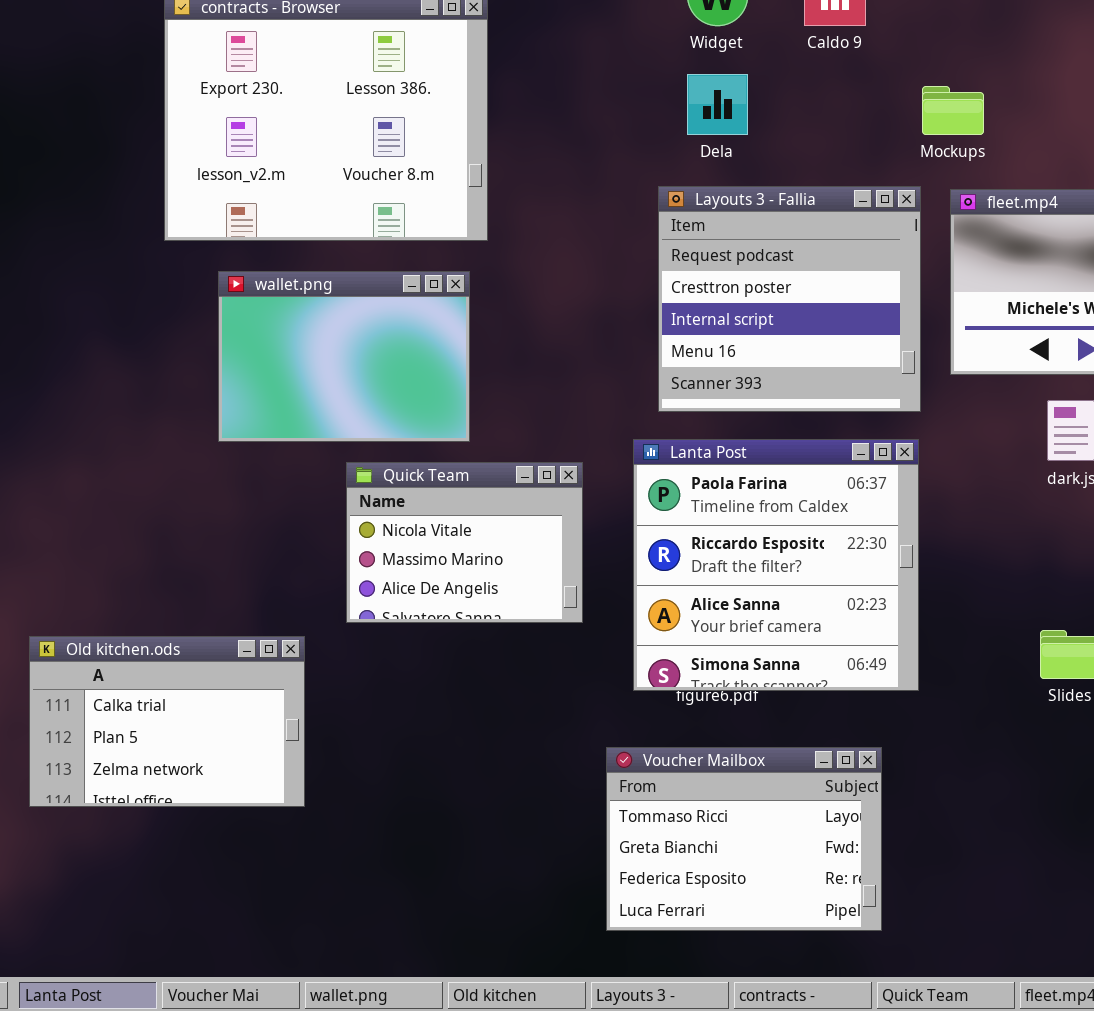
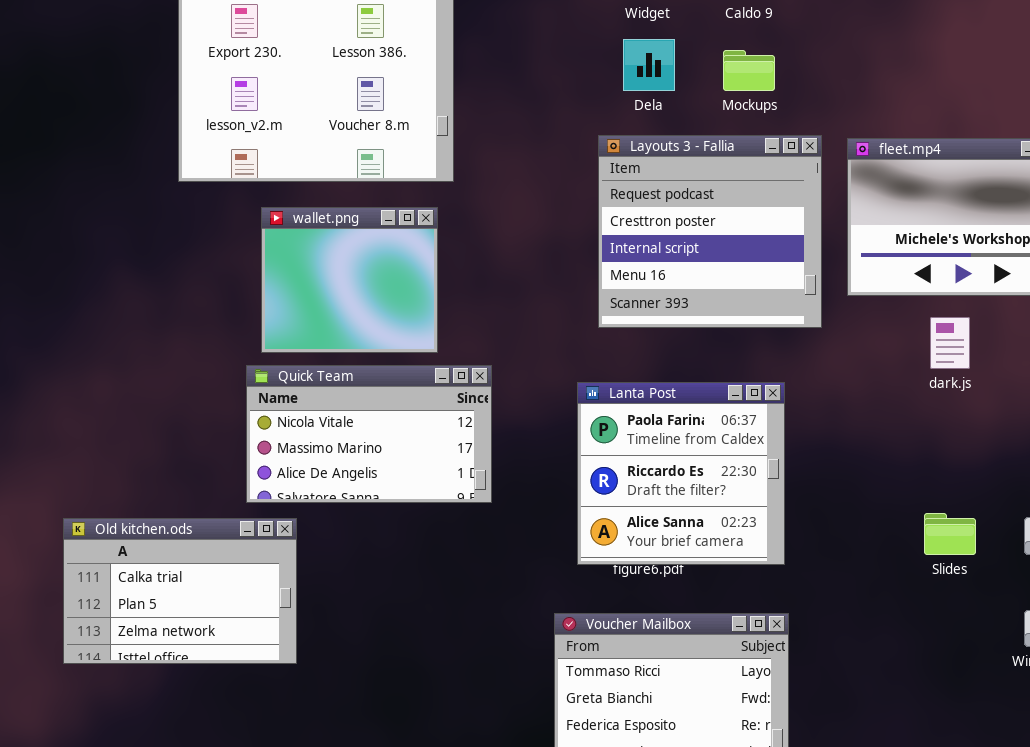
Mockups: [922,86,984,135] -> [723,50,775,91], moved
wallet.png: [218,271,470,442] -> [261,207,438,353], resized
Lanta Post: [633,439,919,691] -> [577,382,785,565], resized
Quick Team: [346,462,583,623] -> [246,365,492,503], moved, resized

